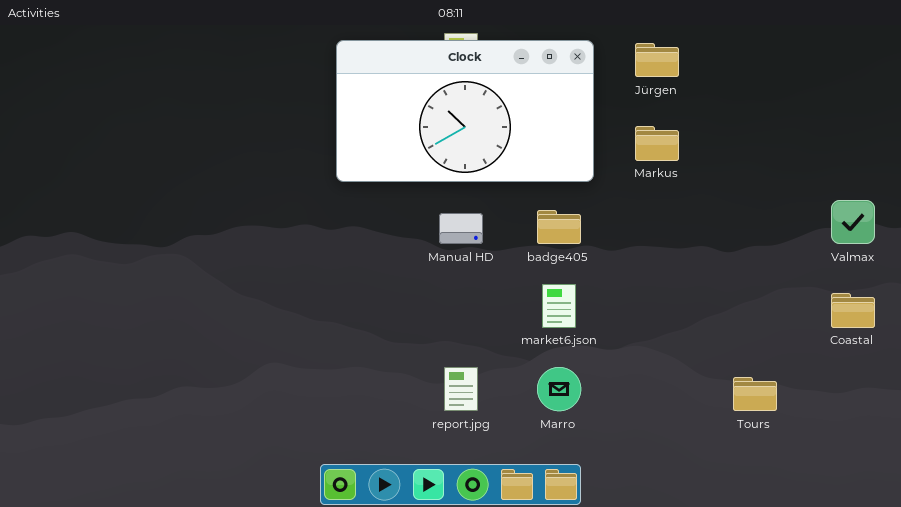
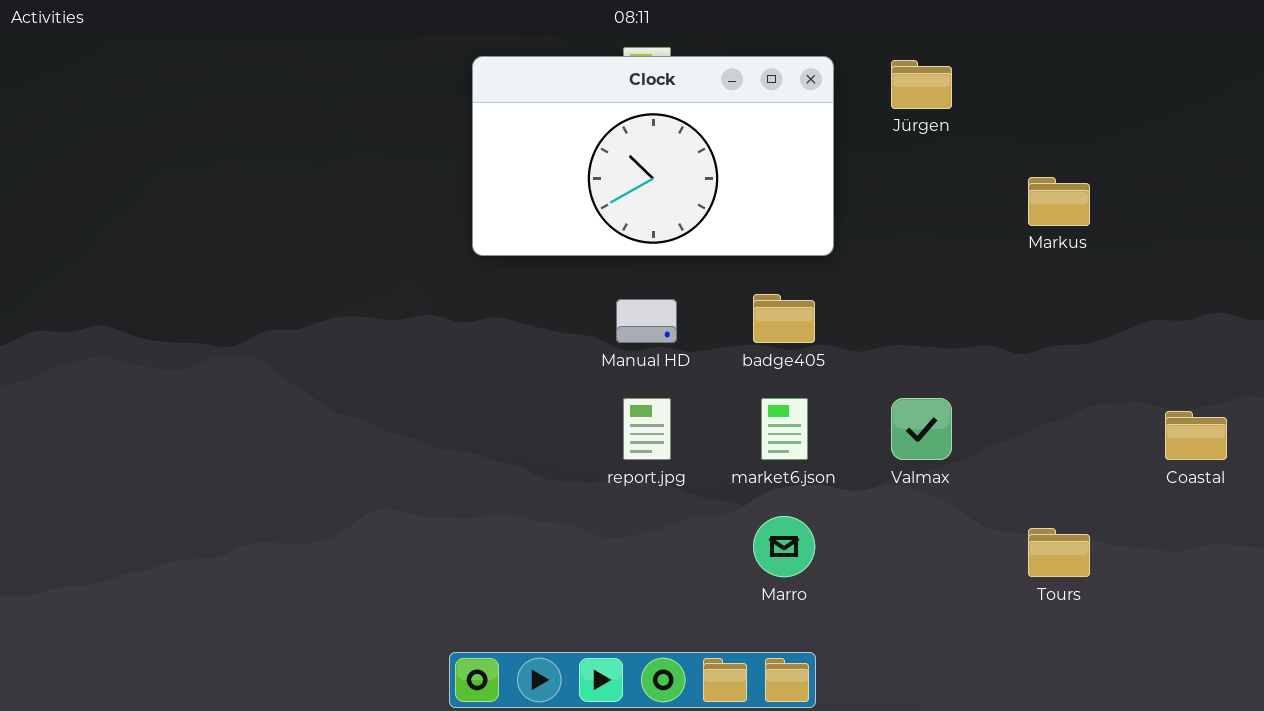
Markus: [635,126,679,161] -> [1028,177,1090,226], moved
Valmax: [831,200,875,244] -> [891,398,952,460], moved
report.jpg: [444,367,478,411] -> [623,398,671,460], moved

